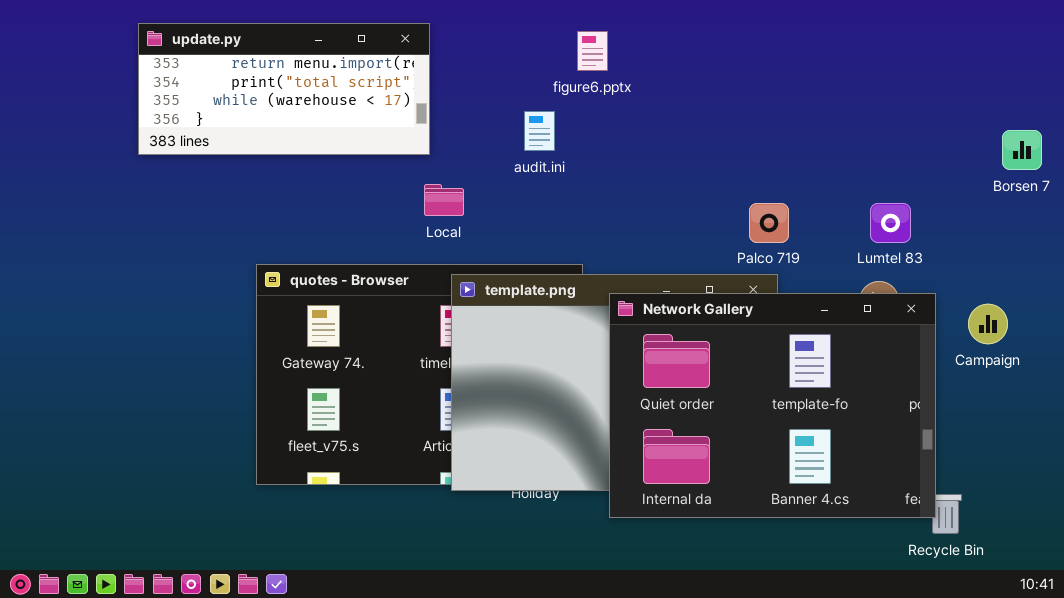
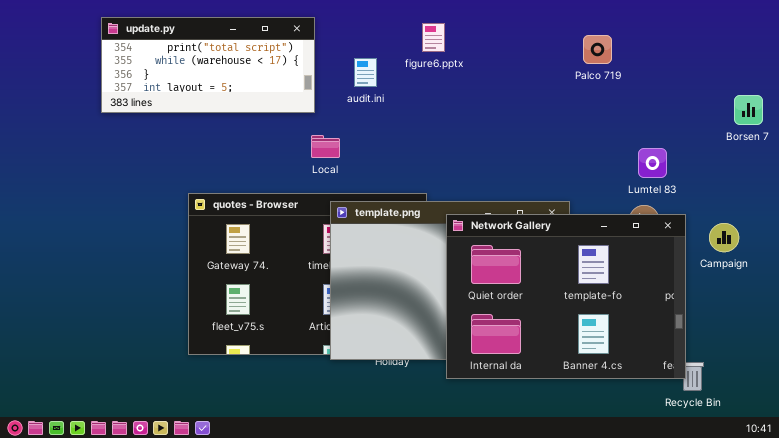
update.py: [138,23,430,155] -> [101,17,315,113], scrolled down 1 row
audit.ini: [524,111,555,151] -> [354,58,377,87], moved
Palco 719: [749,203,789,243] -> [583,35,612,64], moved

